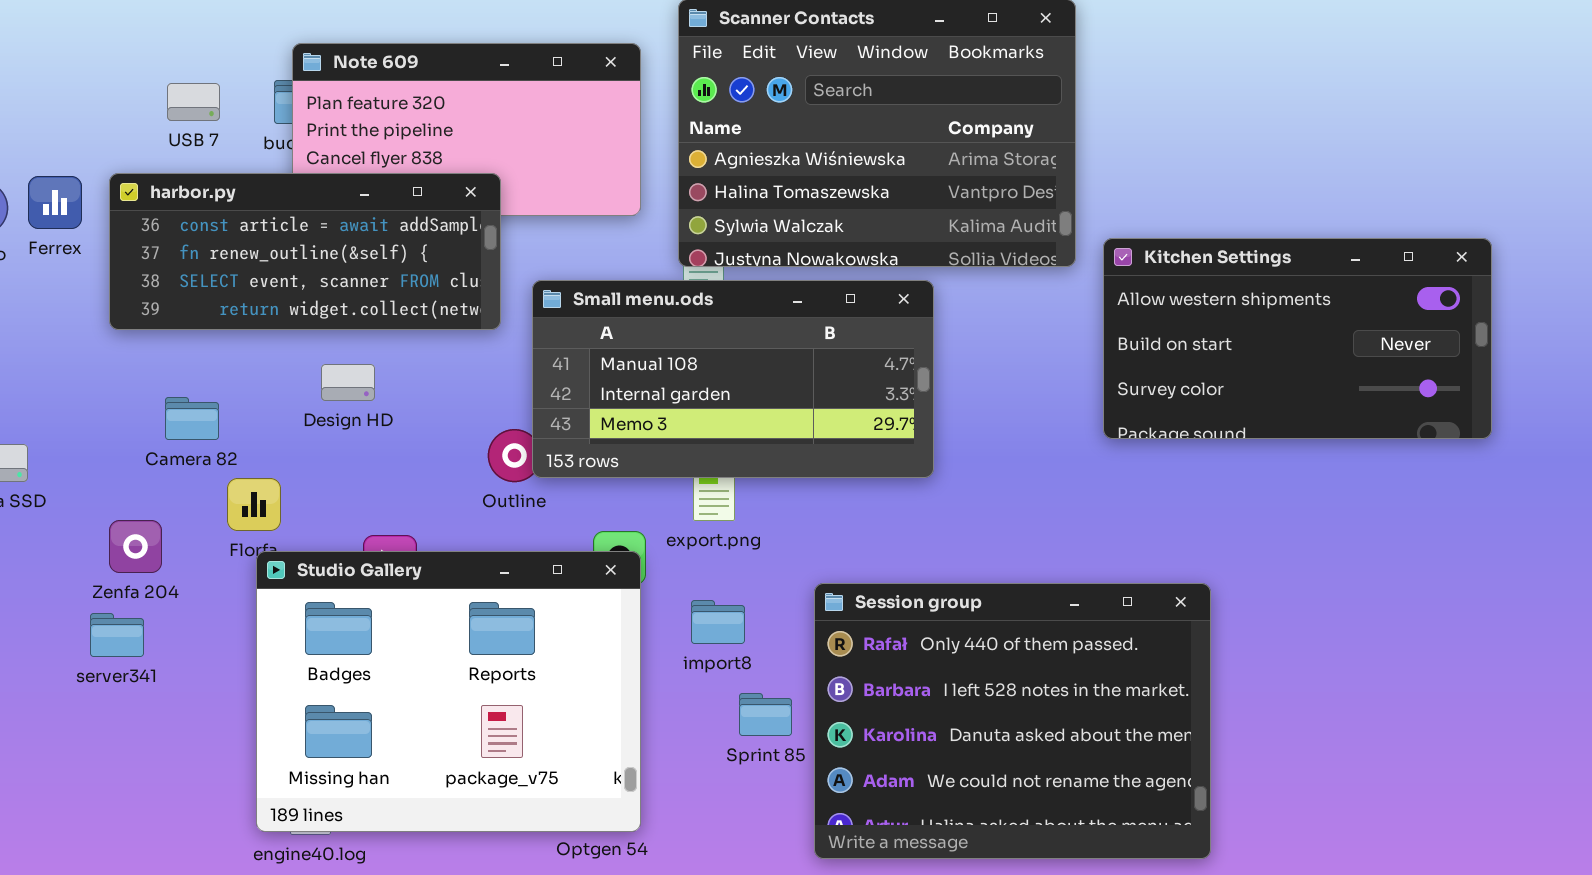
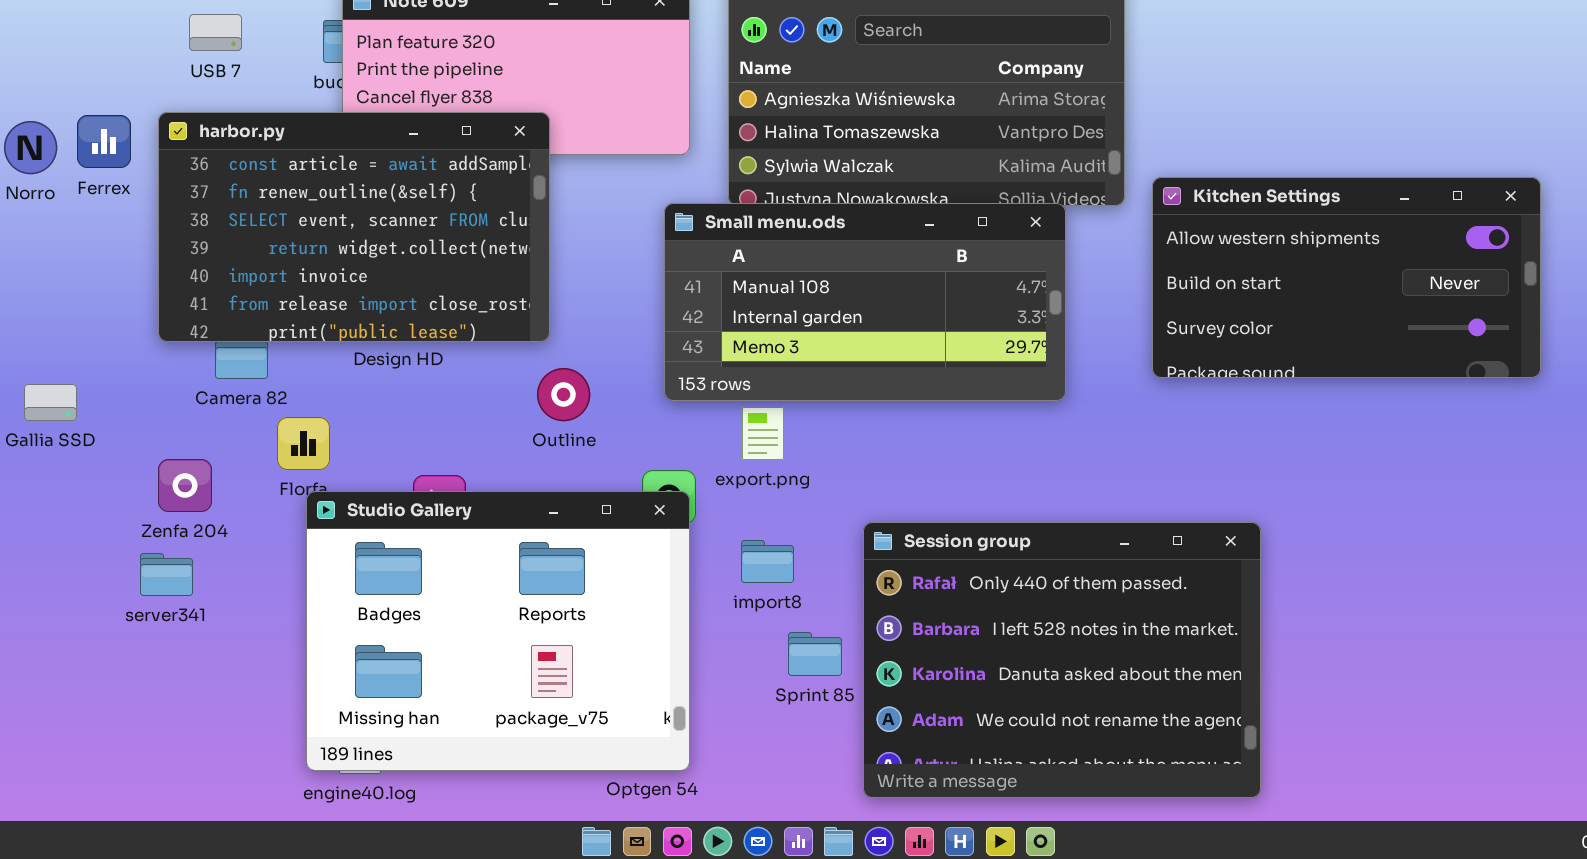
USB 7: [167,83,220,121] -> [189,14,242,51], moved
harbor.py: [109,173,501,330] -> [158,112,550,342], resized
Small menu.ods: [532,280,934,478] -> [664,203,1066,401], moved

